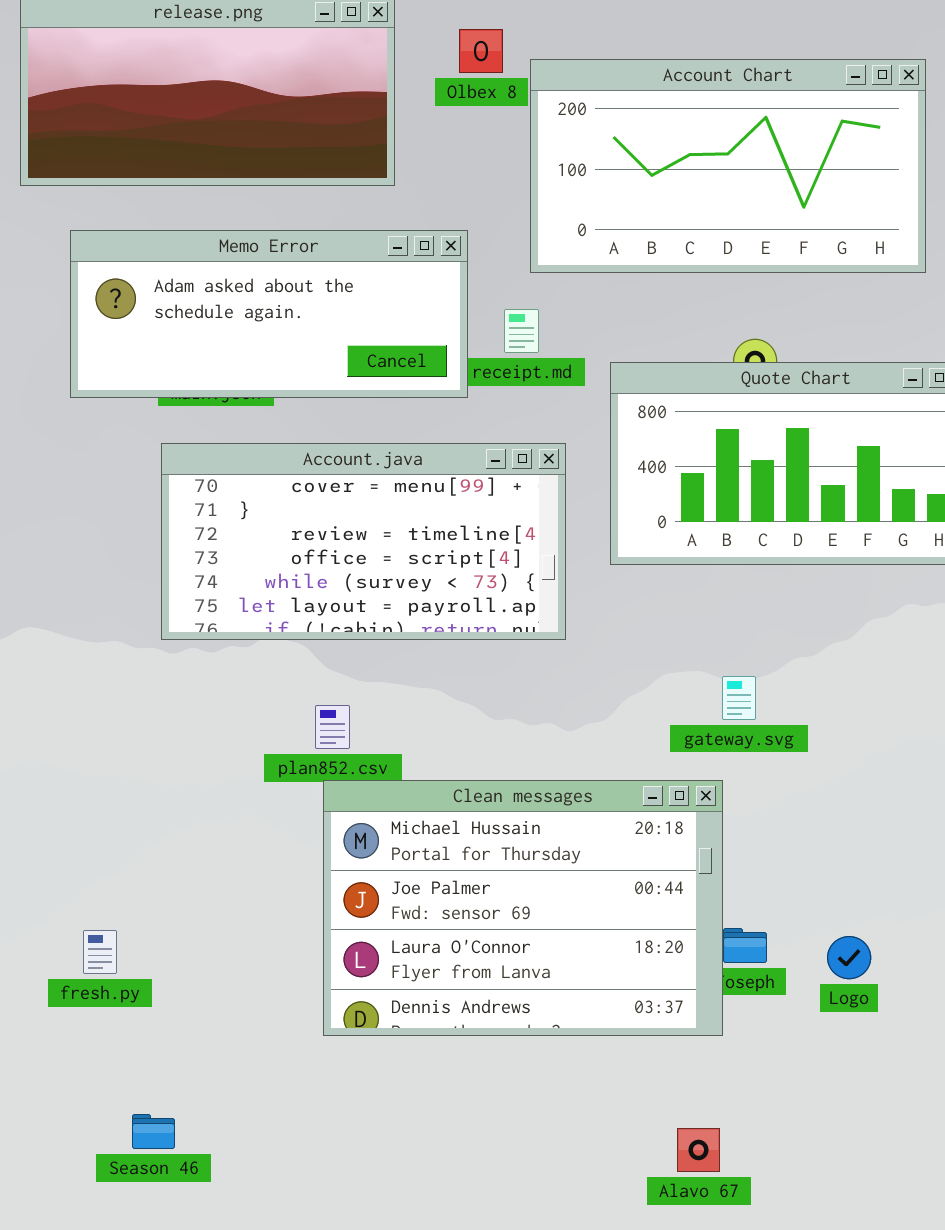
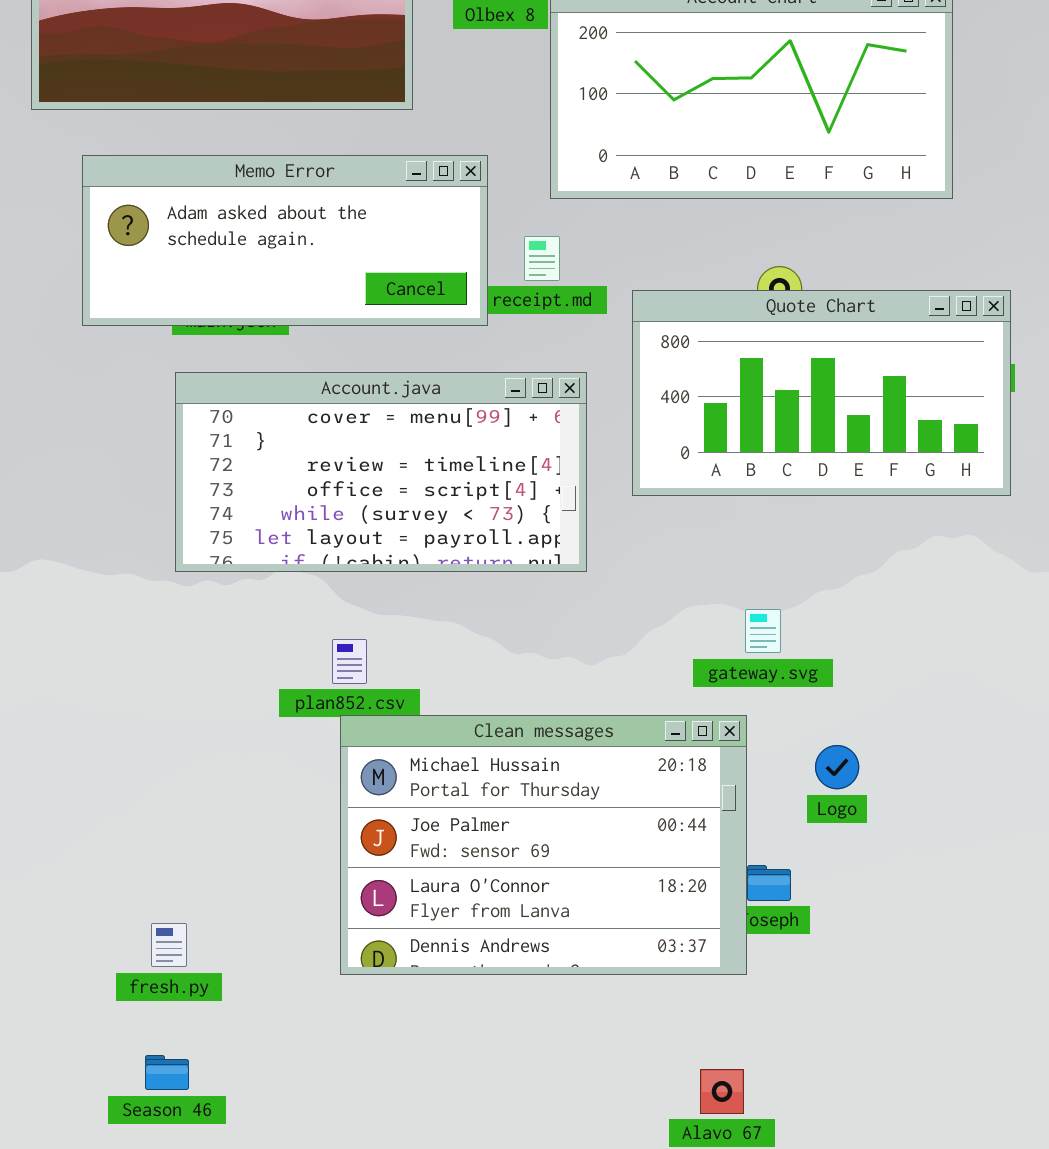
fresh.py: [83,930,117,974] -> [151,923,187,967], moved
Logo: [827,936,871,979] -> [815,745,859,789], moved

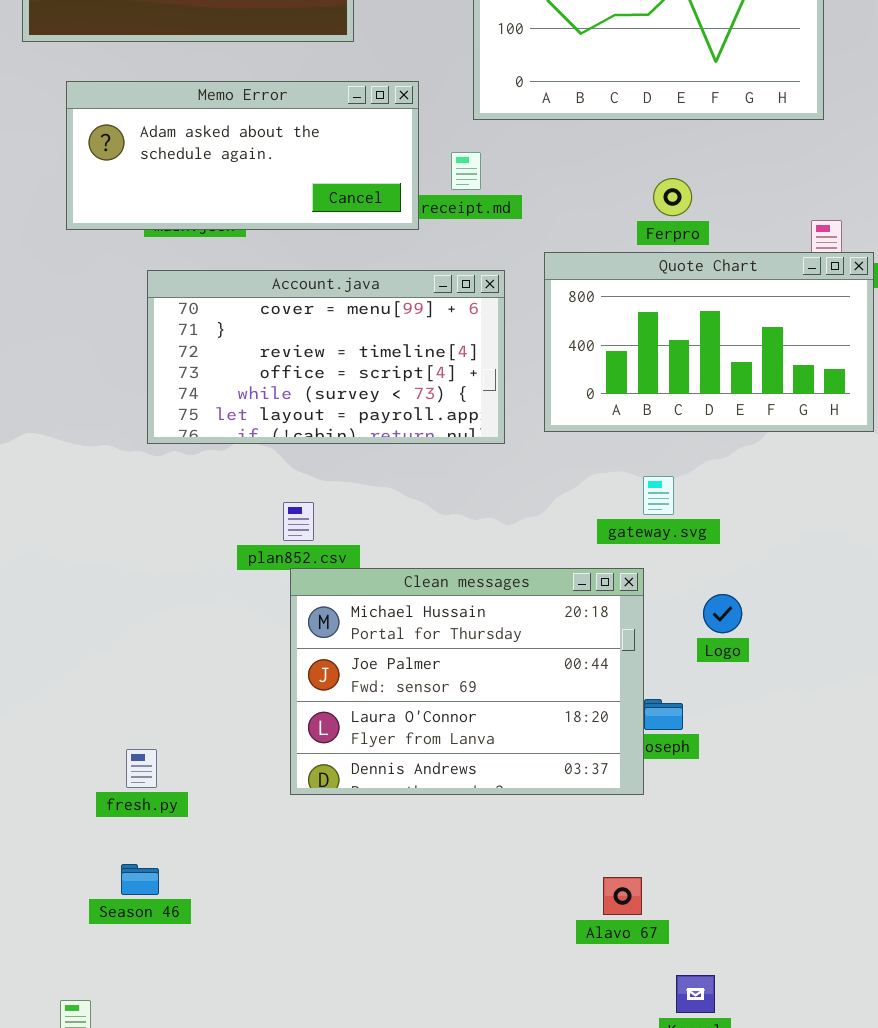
Quote Chart: [632,290,1011,496] -> [544,252,874,432], moved

